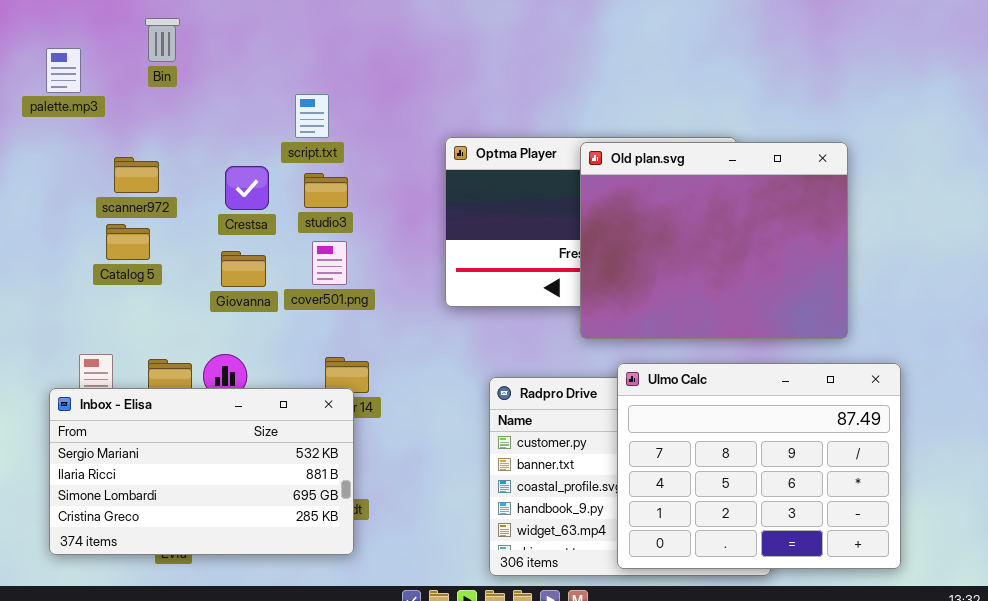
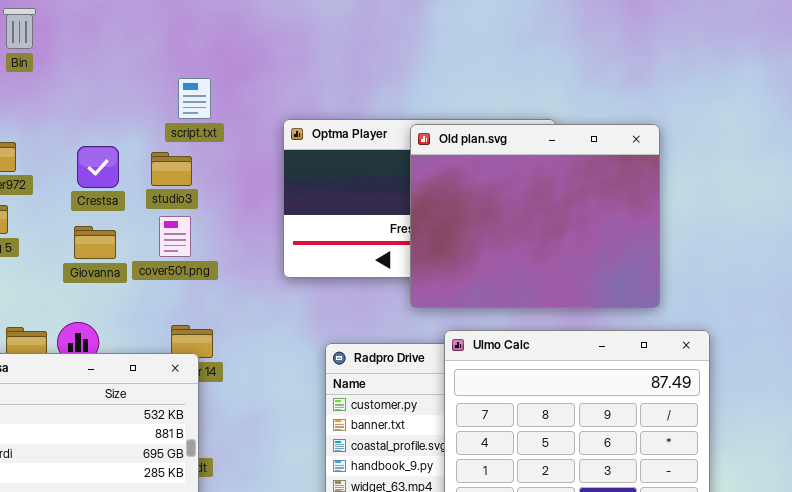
script.txt: [295,94,329,138] -> [178,78,211,119], moved

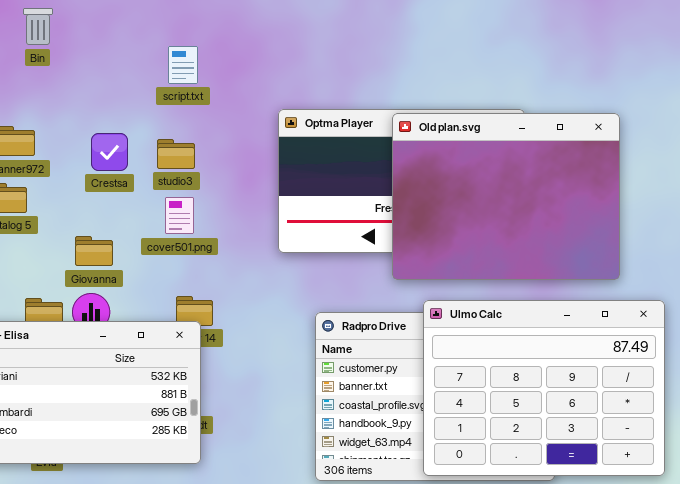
script.txt: [178,78,211,119] -> [168,46,198,84], moved
Giovanna: [74,226,116,259] -> [75,236,113,266], moved

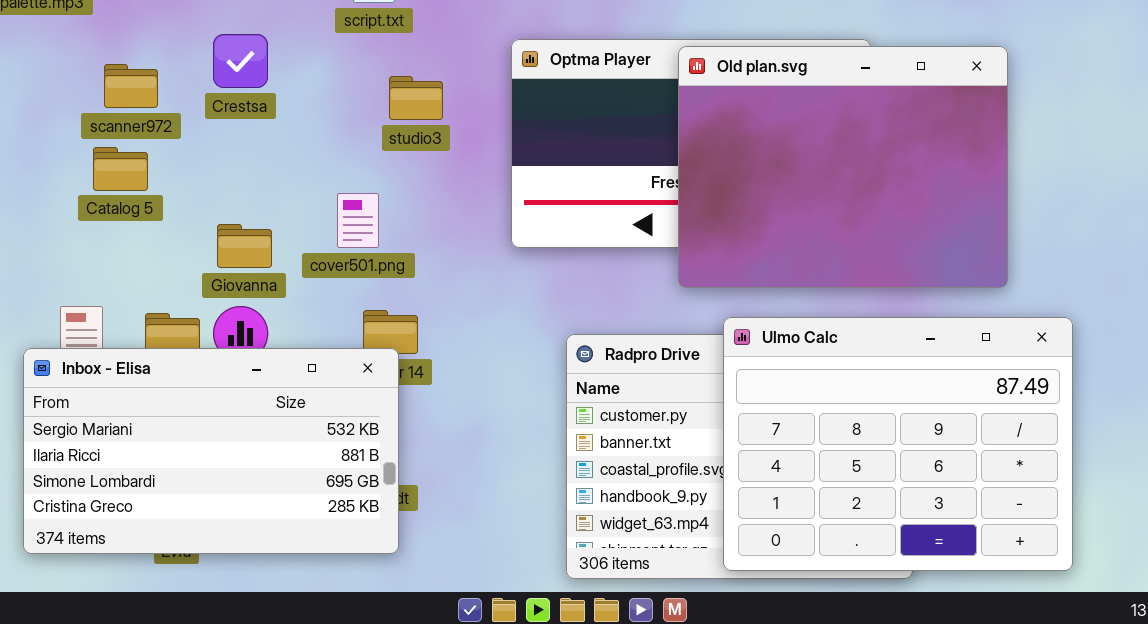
Crestsa: [91,133,128,171] -> [213,34,268,88], moved
studio3: [157,139,195,169] -> [389,76,443,120], moved
cover501.png: [165,197,194,234] -> [337,193,379,248], moved

